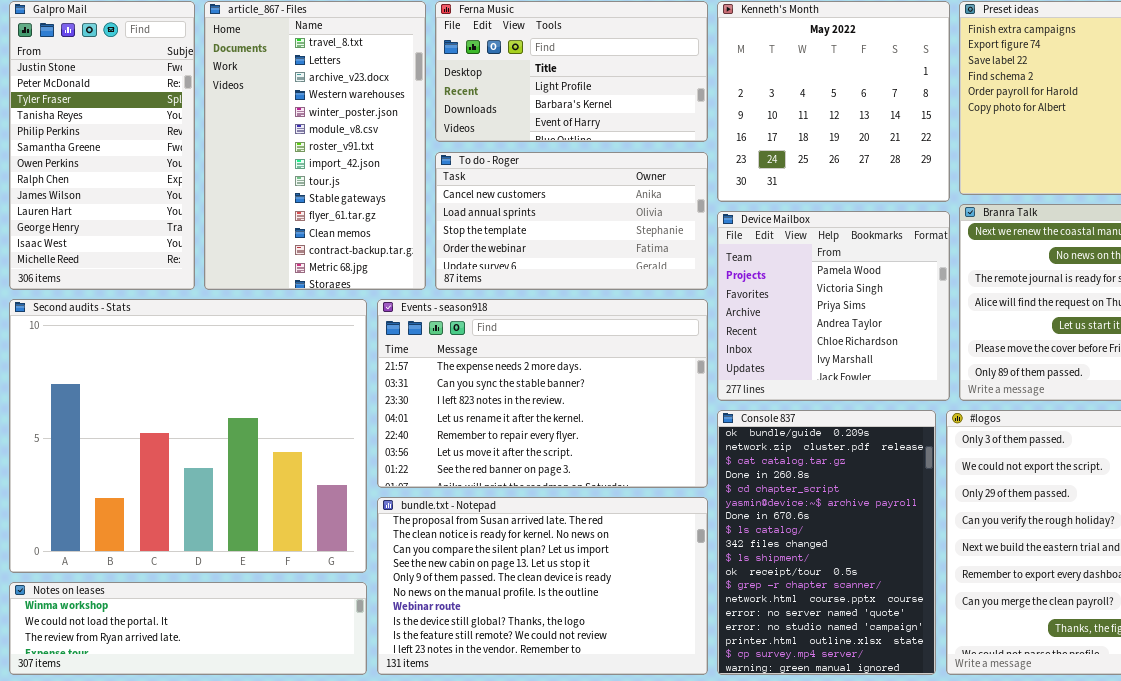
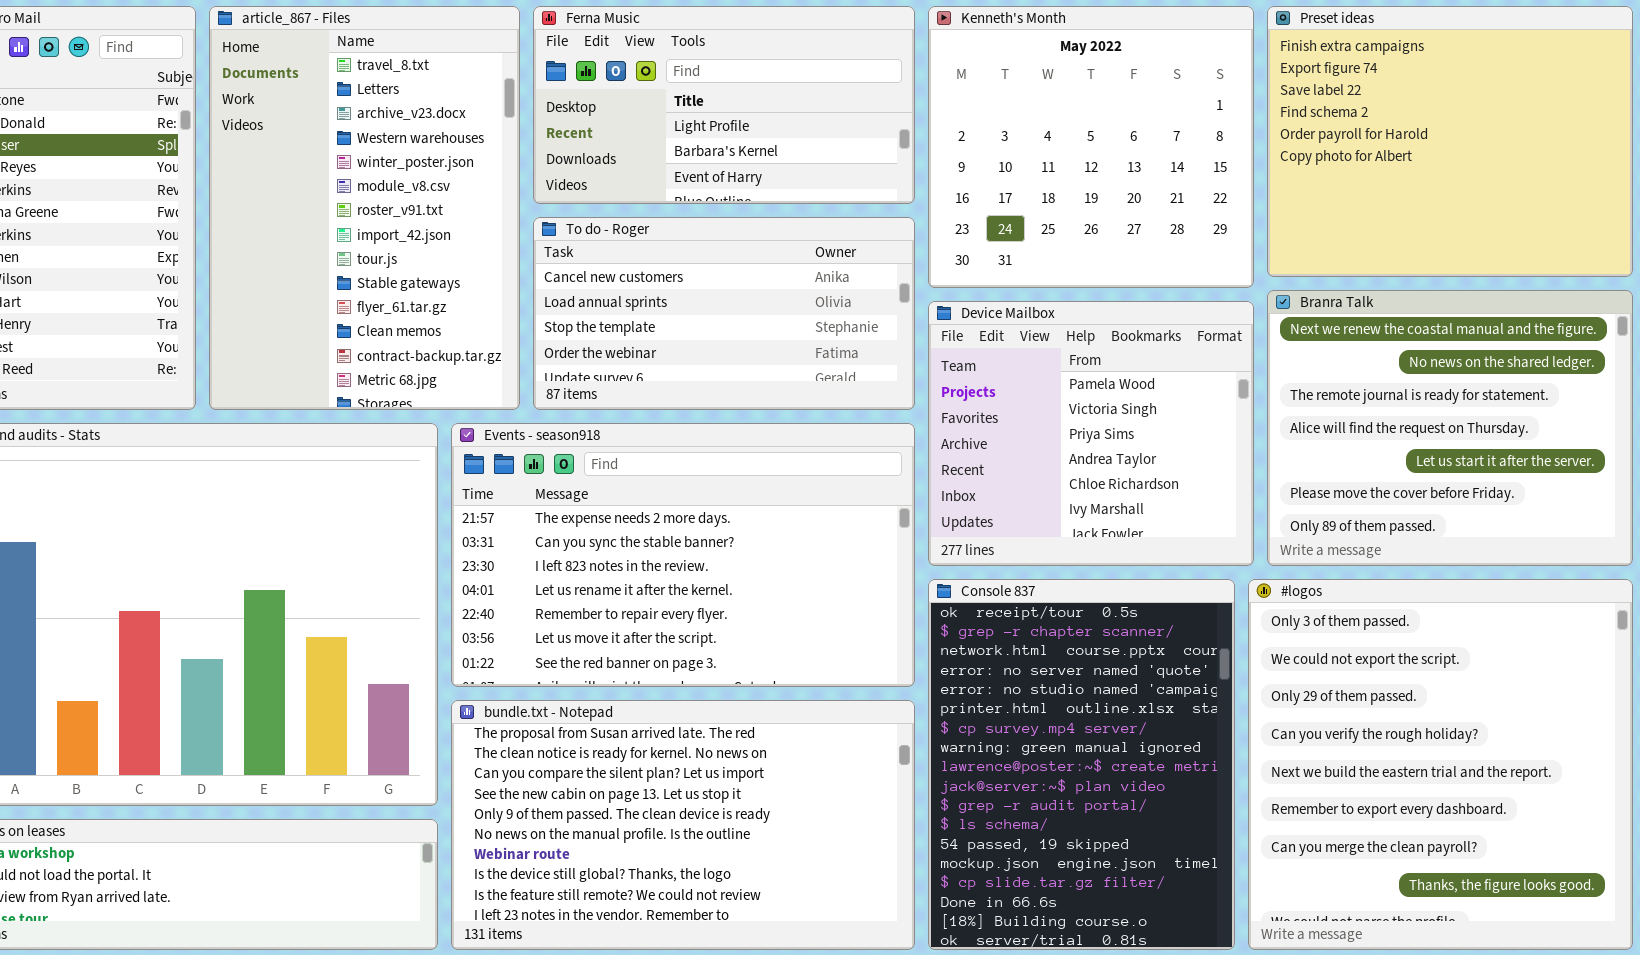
Console 837: [717,410,936,675] -> [928,579,1235,950], scrolled down 10 rows

